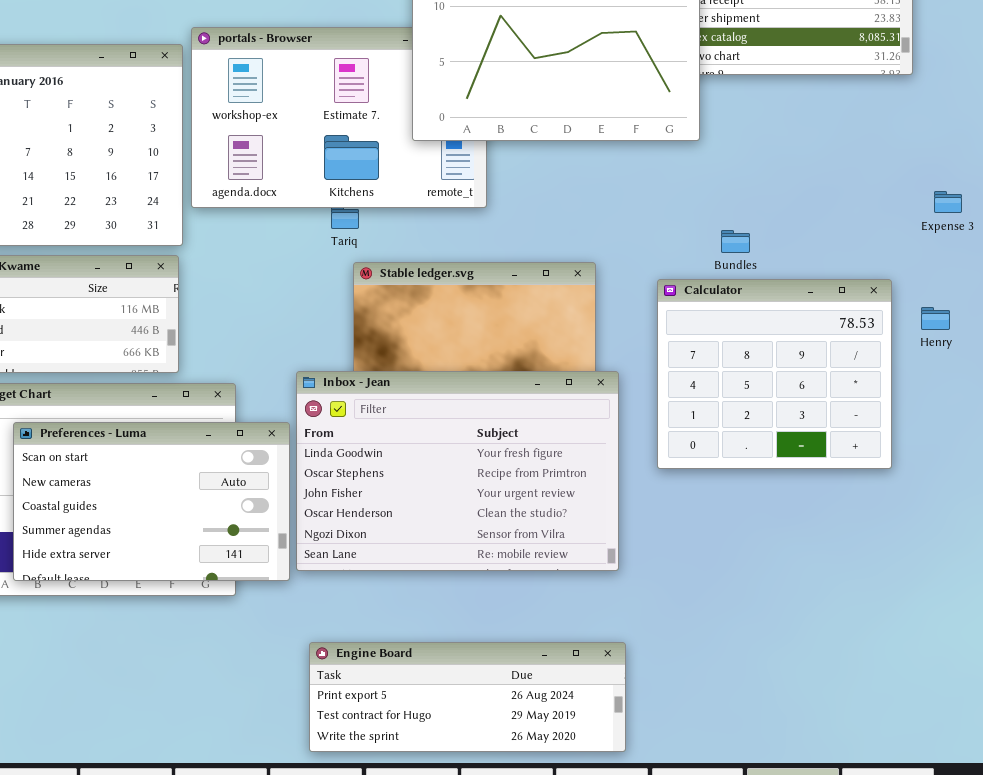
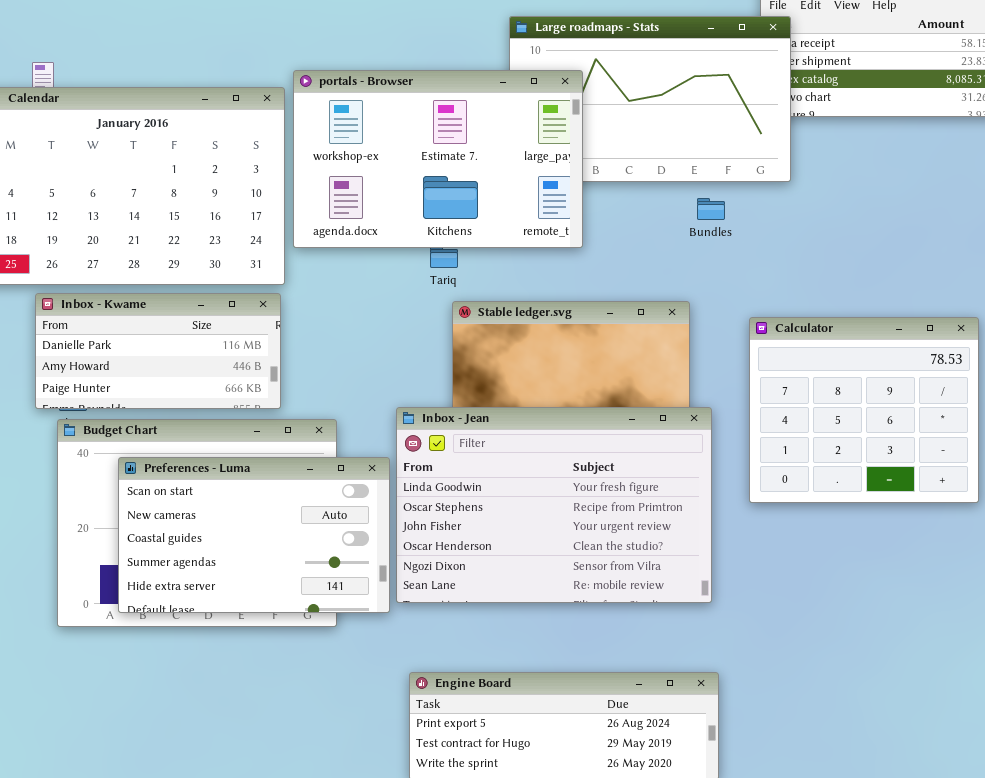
portals - Browser: [191,27,487,208] -> [293,70,583,248], raised
Bundles: [721,230,750,253] -> [697,198,725,220], moved

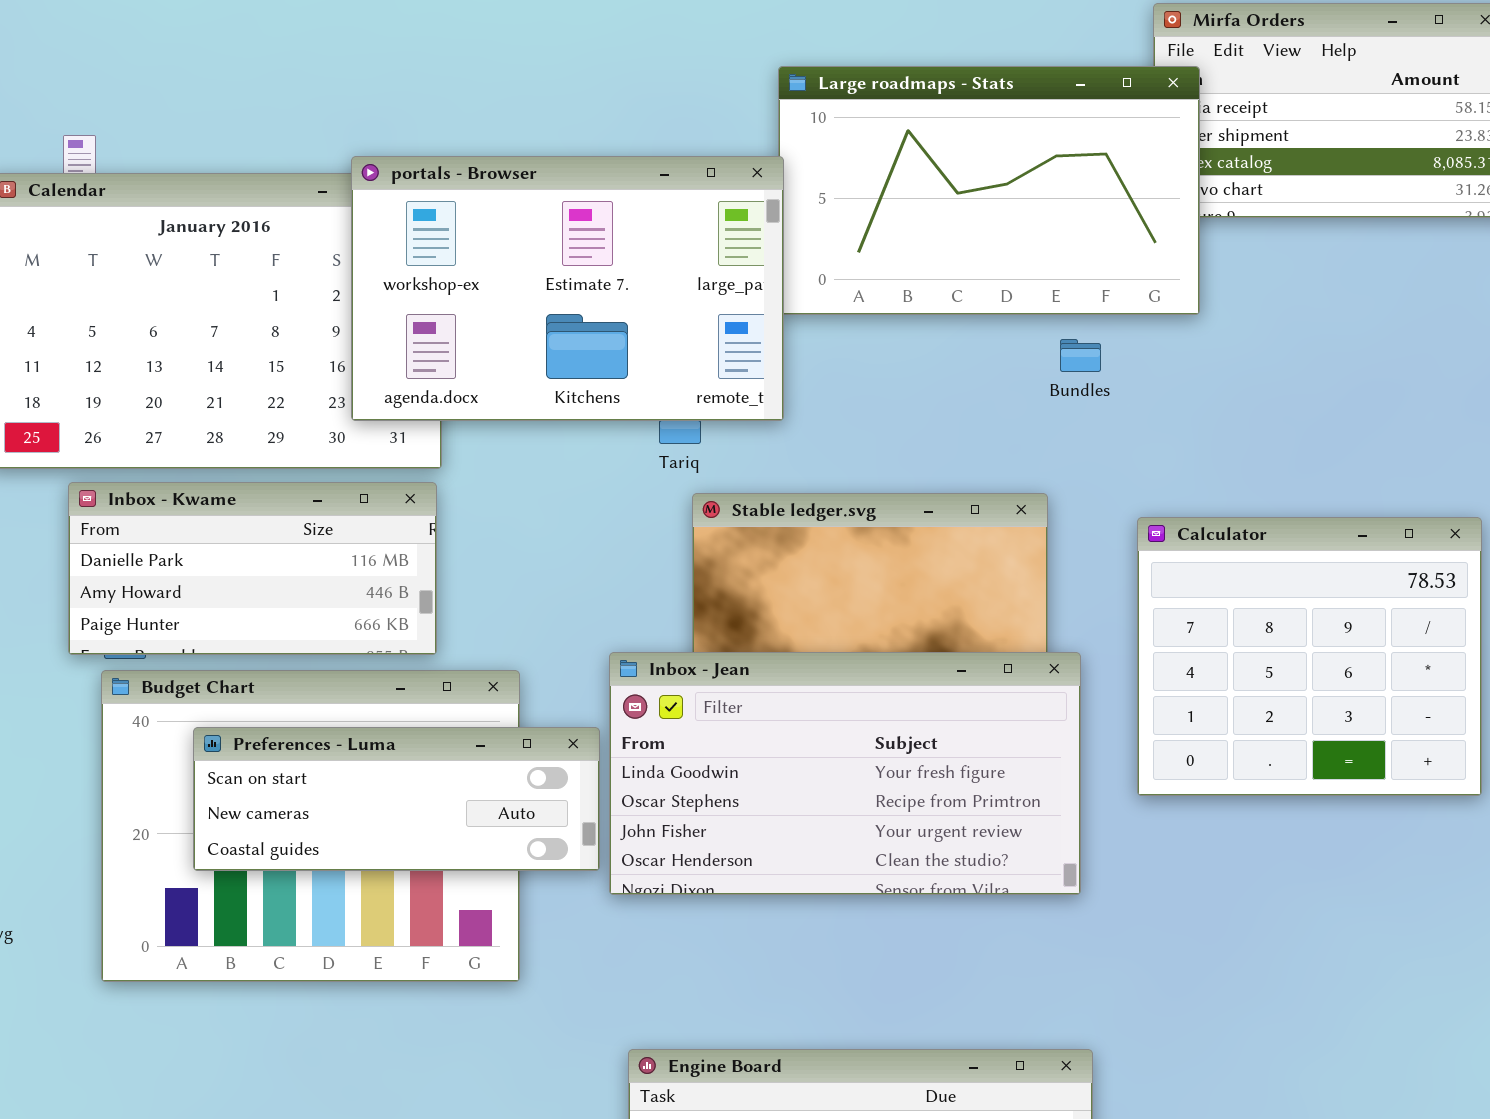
portals - Browser: [293,70,583,248] -> [351,156,784,421], moved
Inbox - Jean: [396,407,712,603] -> [609,652,1081,895], resized
Preferences - Luma: [118,457,390,613] -> [193,727,600,871], resized

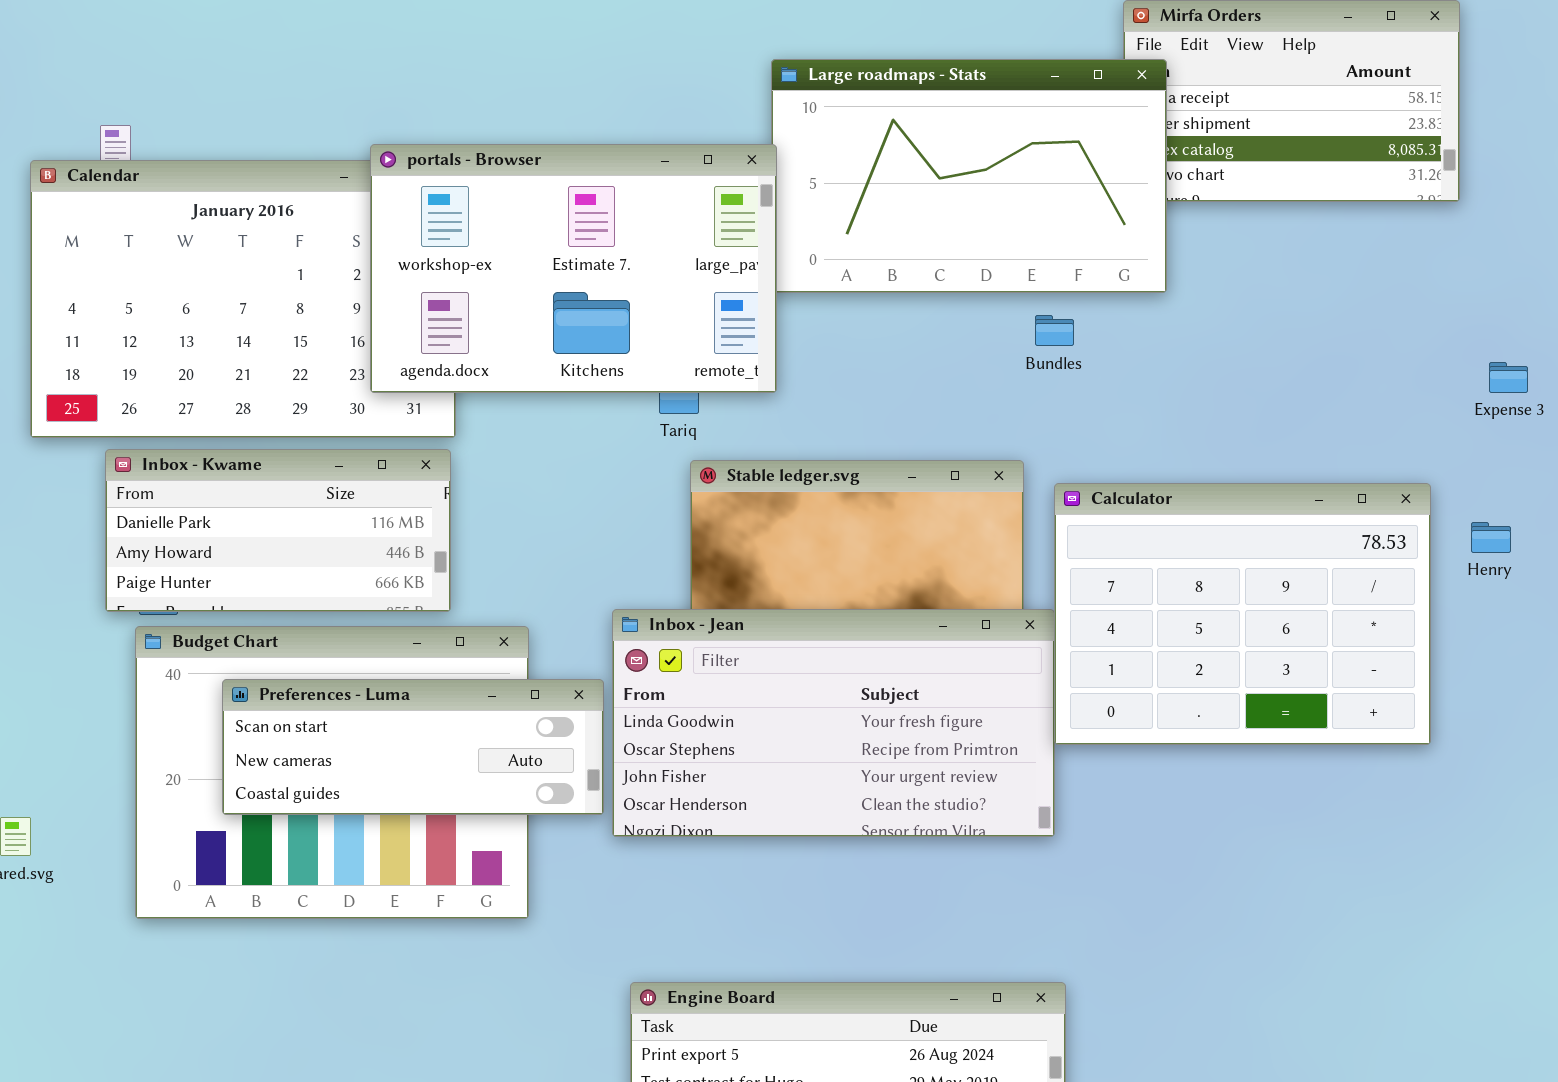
Calculator: [1137,517,1482,796] -> [1054,483,1431,745], resized

